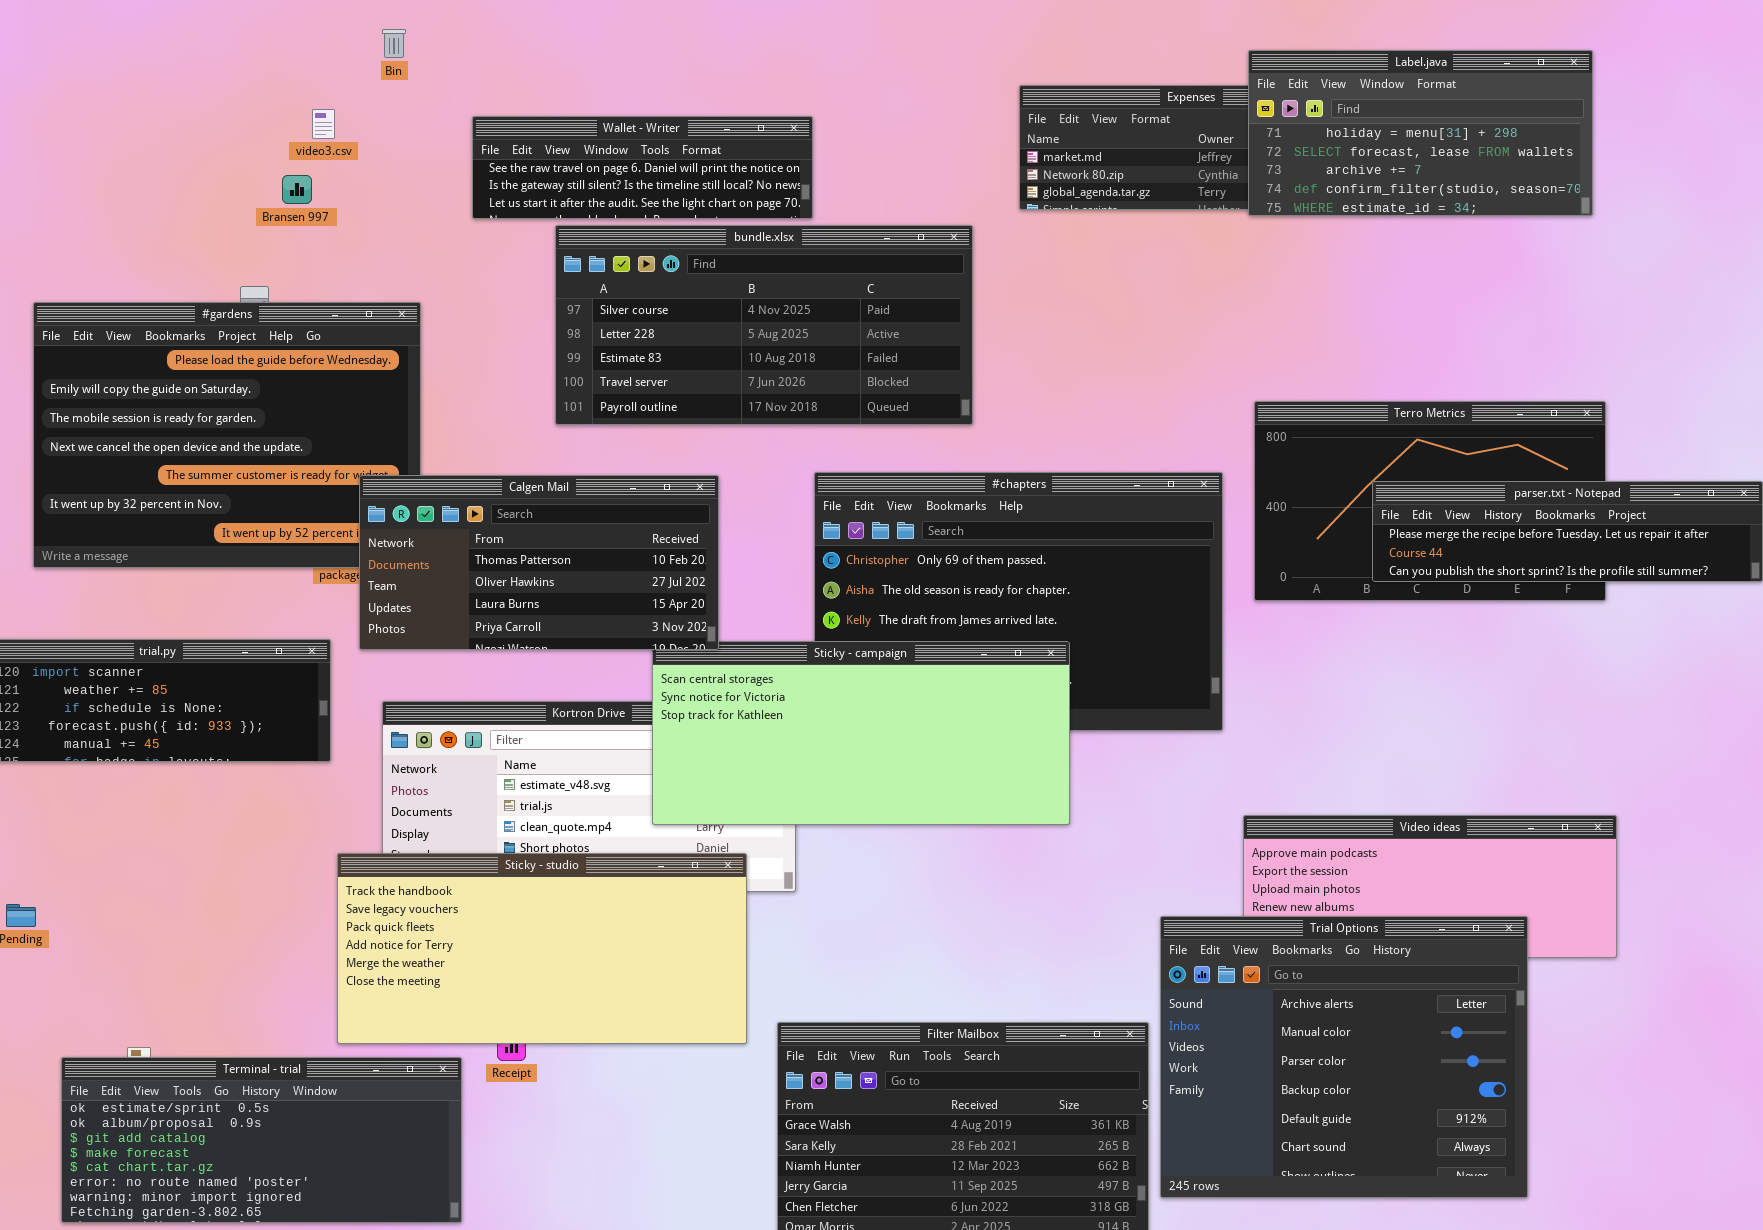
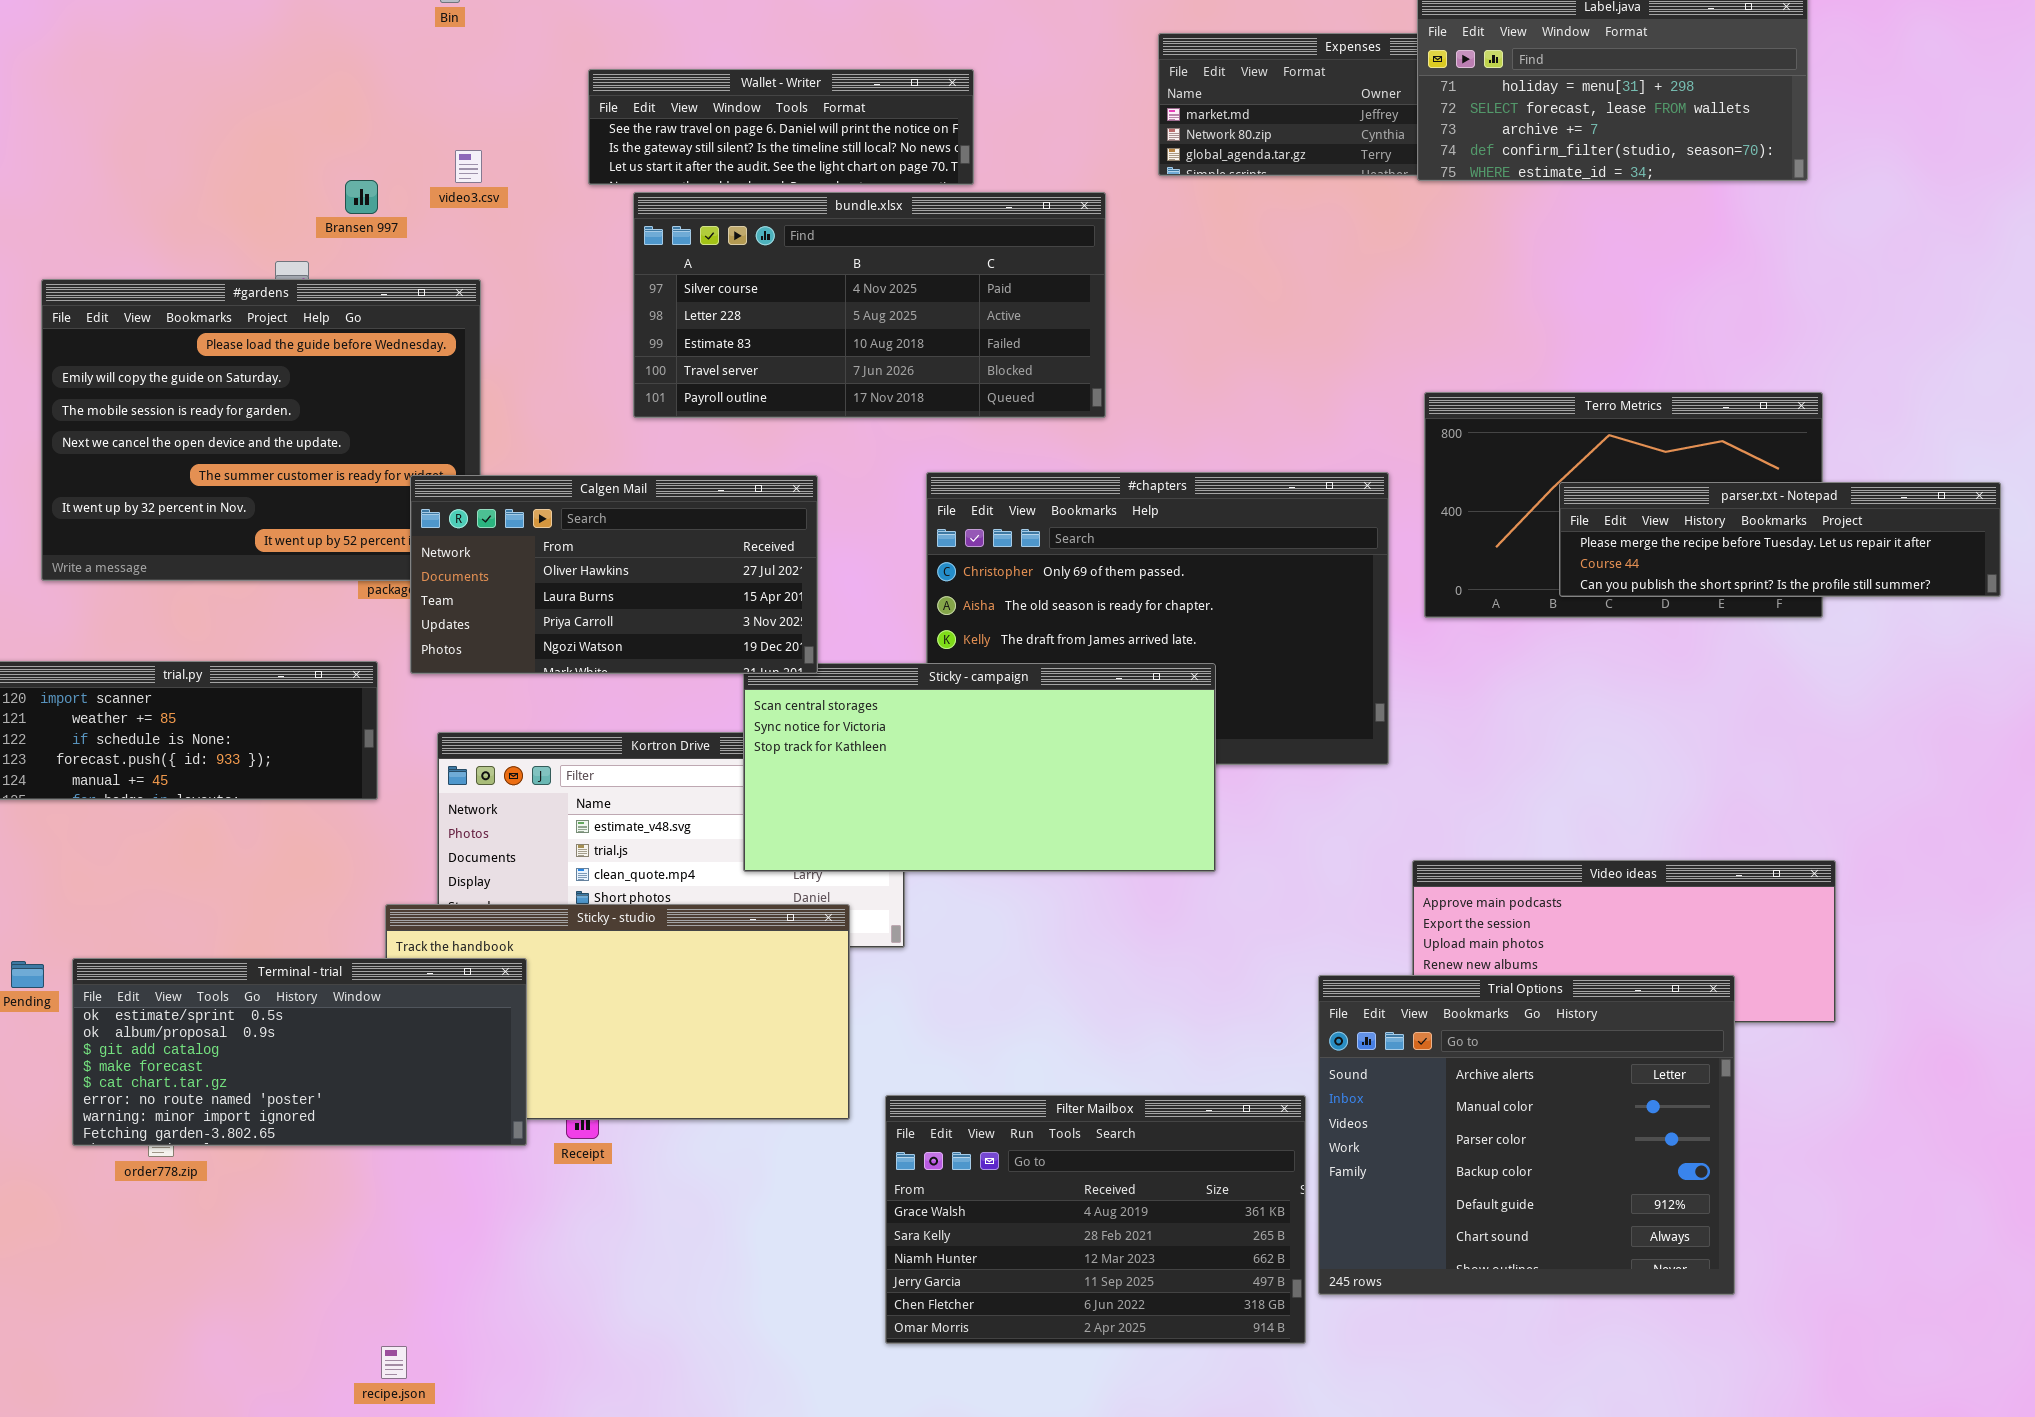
video3.csv: [312,109,335,139] -> [455,150,482,183], moved
Wallet - Writer: [472,116,813,219] -> [588,69,974,185], moved
Bransen 997: [282,175,312,204] -> [345,180,378,214], moved
Calgen Mail: [359,475,719,650] -> [410,475,818,674], scrolled down 1 row
Terminal - trial: [61,1057,462,1223] -> [72,958,527,1146], moved

